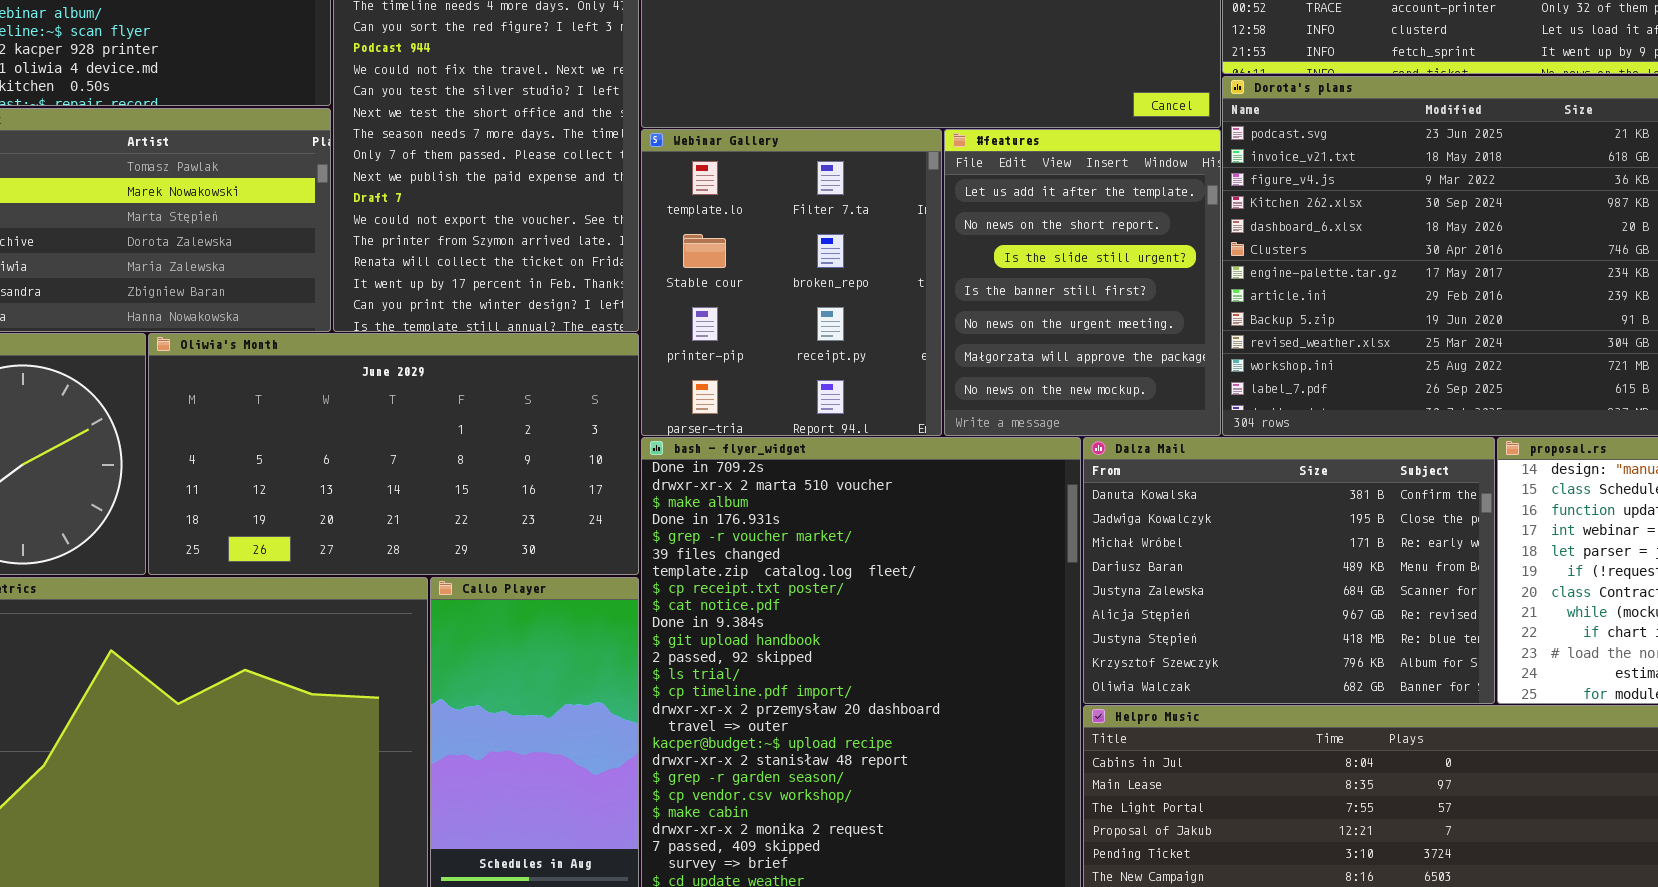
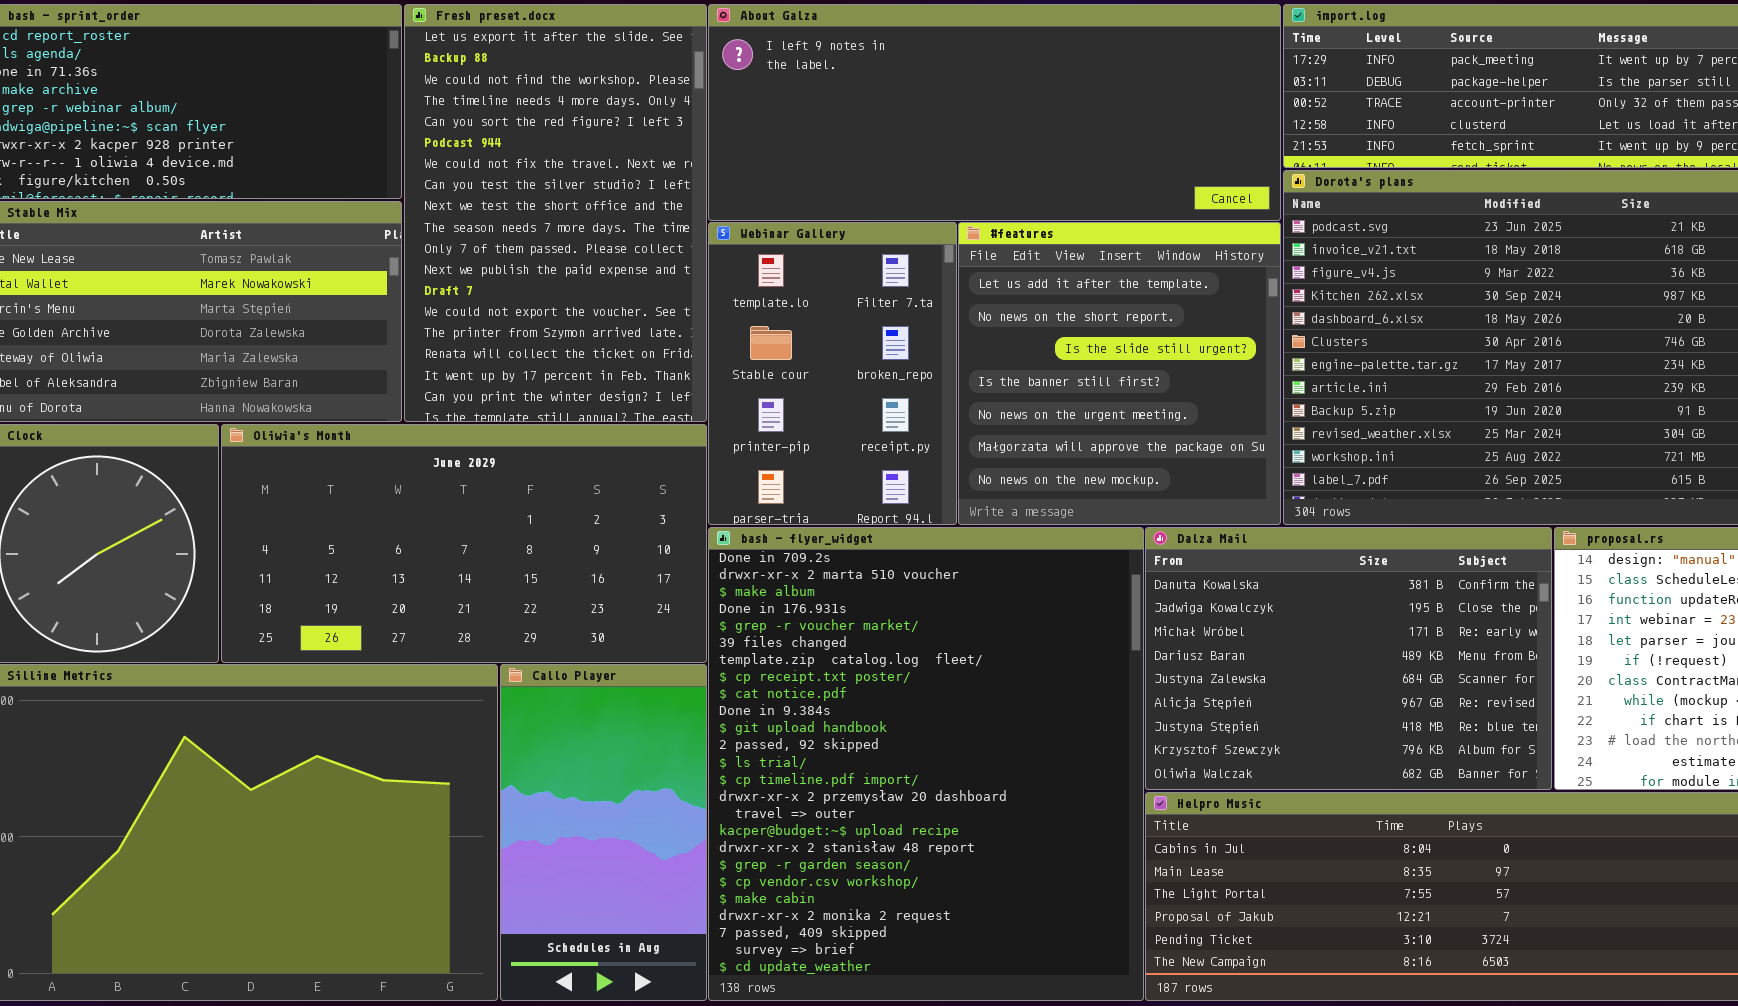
Webinar Gallery: [641,129,942,436] -> [708,222,957,525], resized
#features: [944,129,1221,436] -> [958,222,1281,525], resized

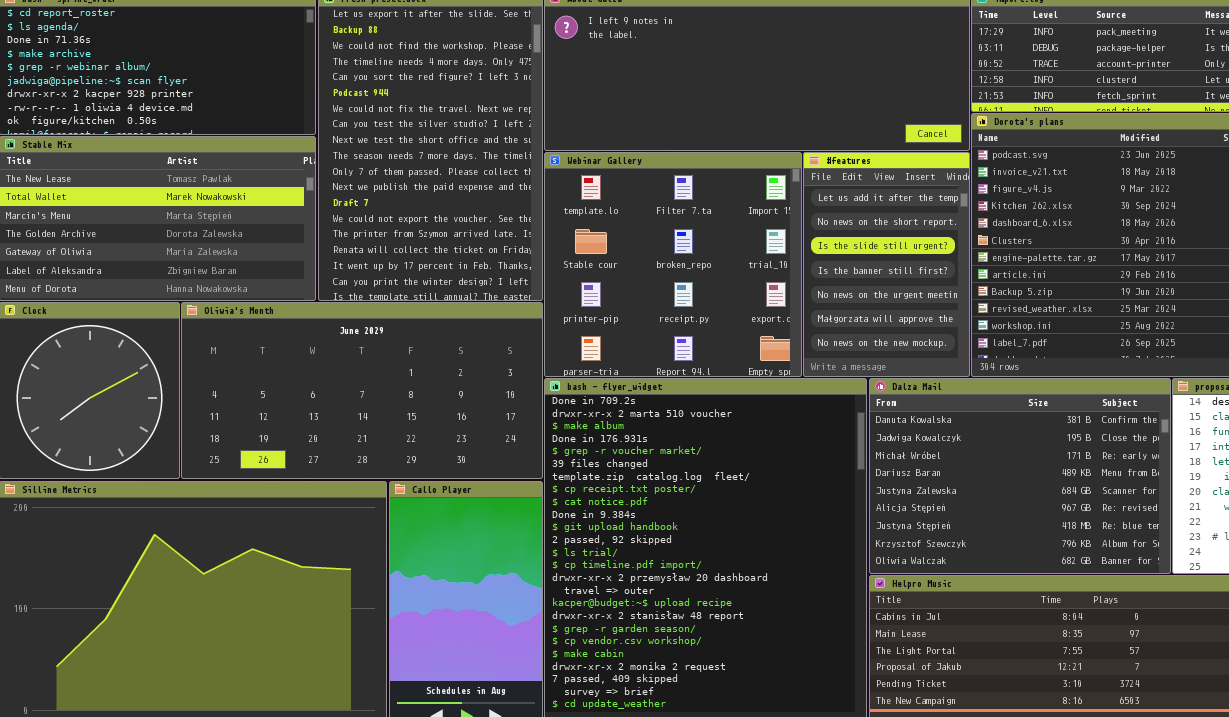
Webinar Gallery: [708,222,957,525] -> [544,152,802,377], resized
#features: [958,222,1281,525] -> [803,152,970,377], resized

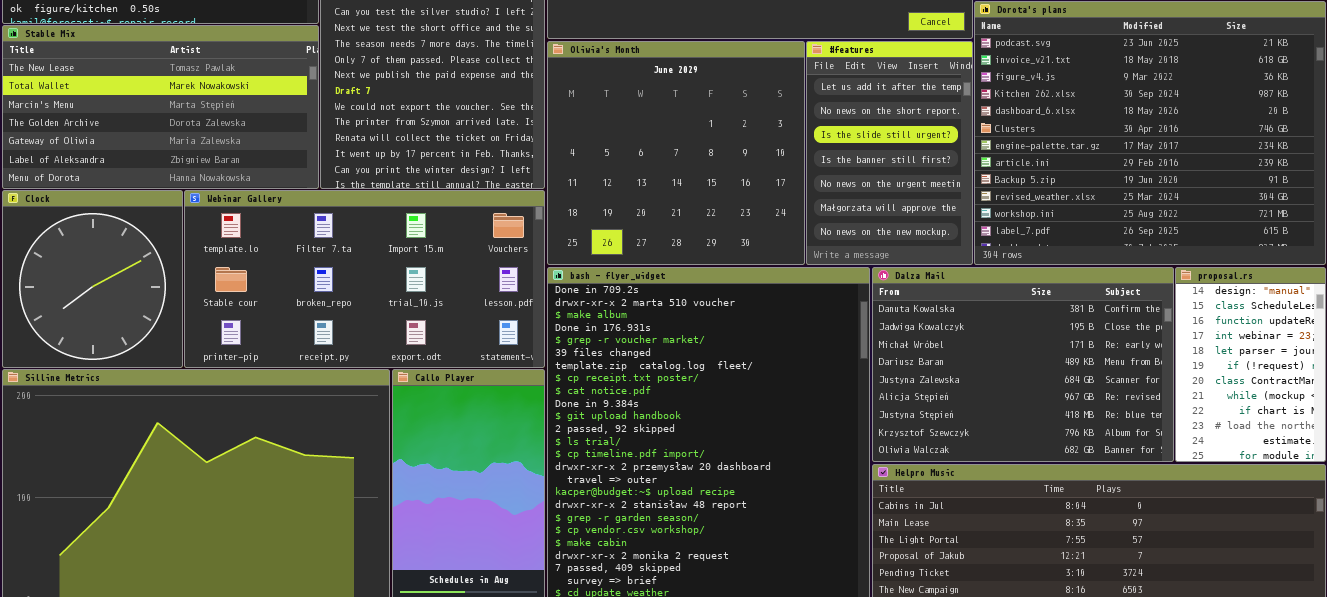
Webinar Gallery: [544,152,802,377] -> [184,190,545,368], moved, resized
Oliwia's Month: [181,302,543,479] -> [547,41,805,265], moved, resized

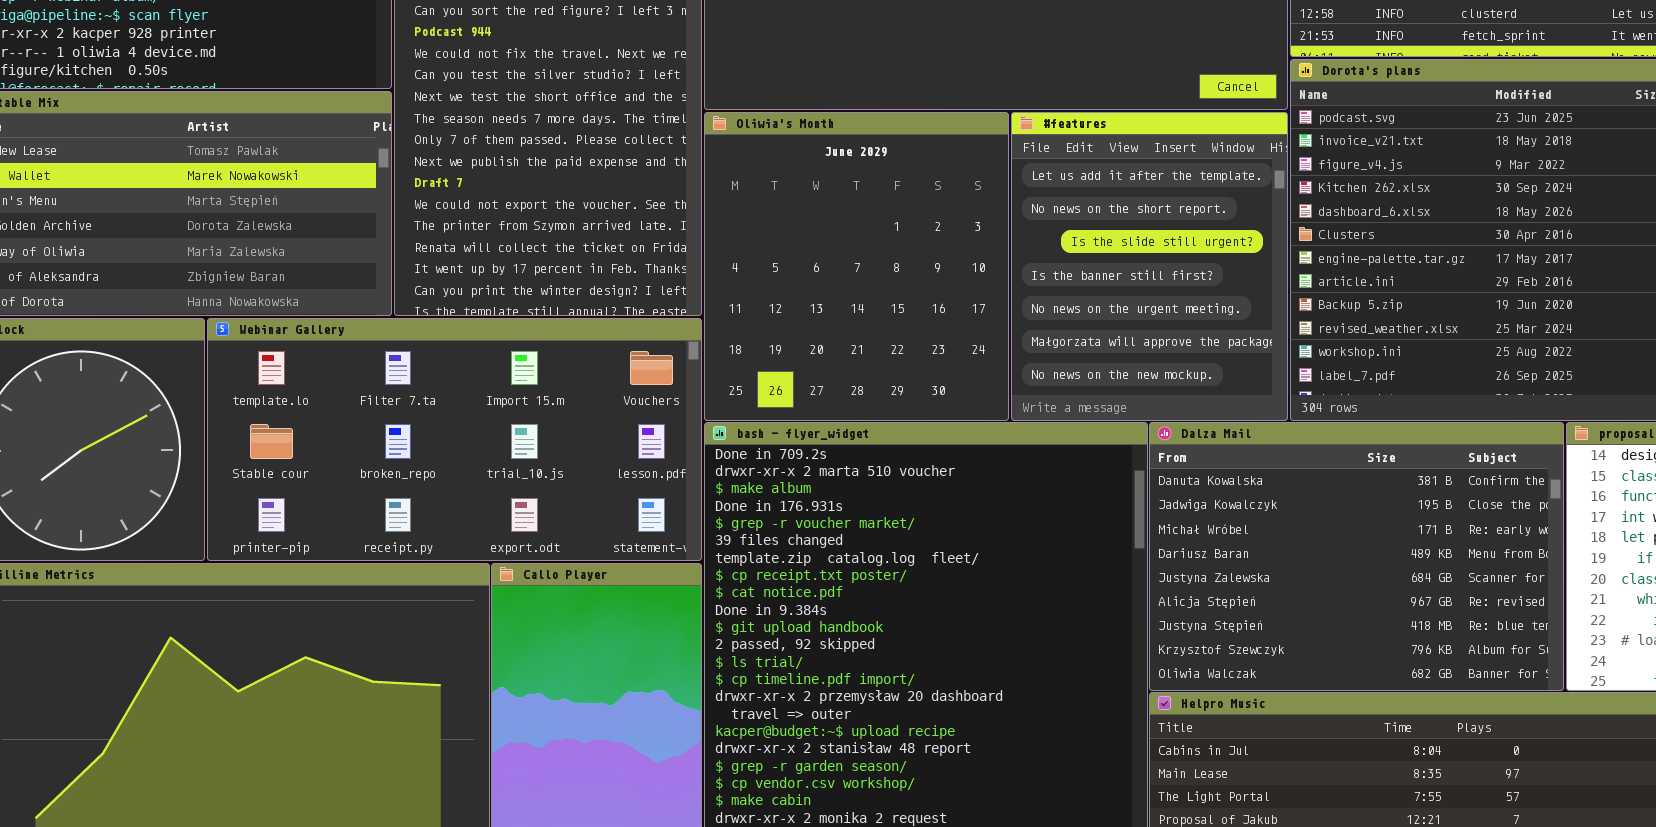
Oliwia's Month: [547,41,805,265] -> [704,112,1009,421], resized
#features: [806,41,973,265] -> [1011,112,1288,421], resized

